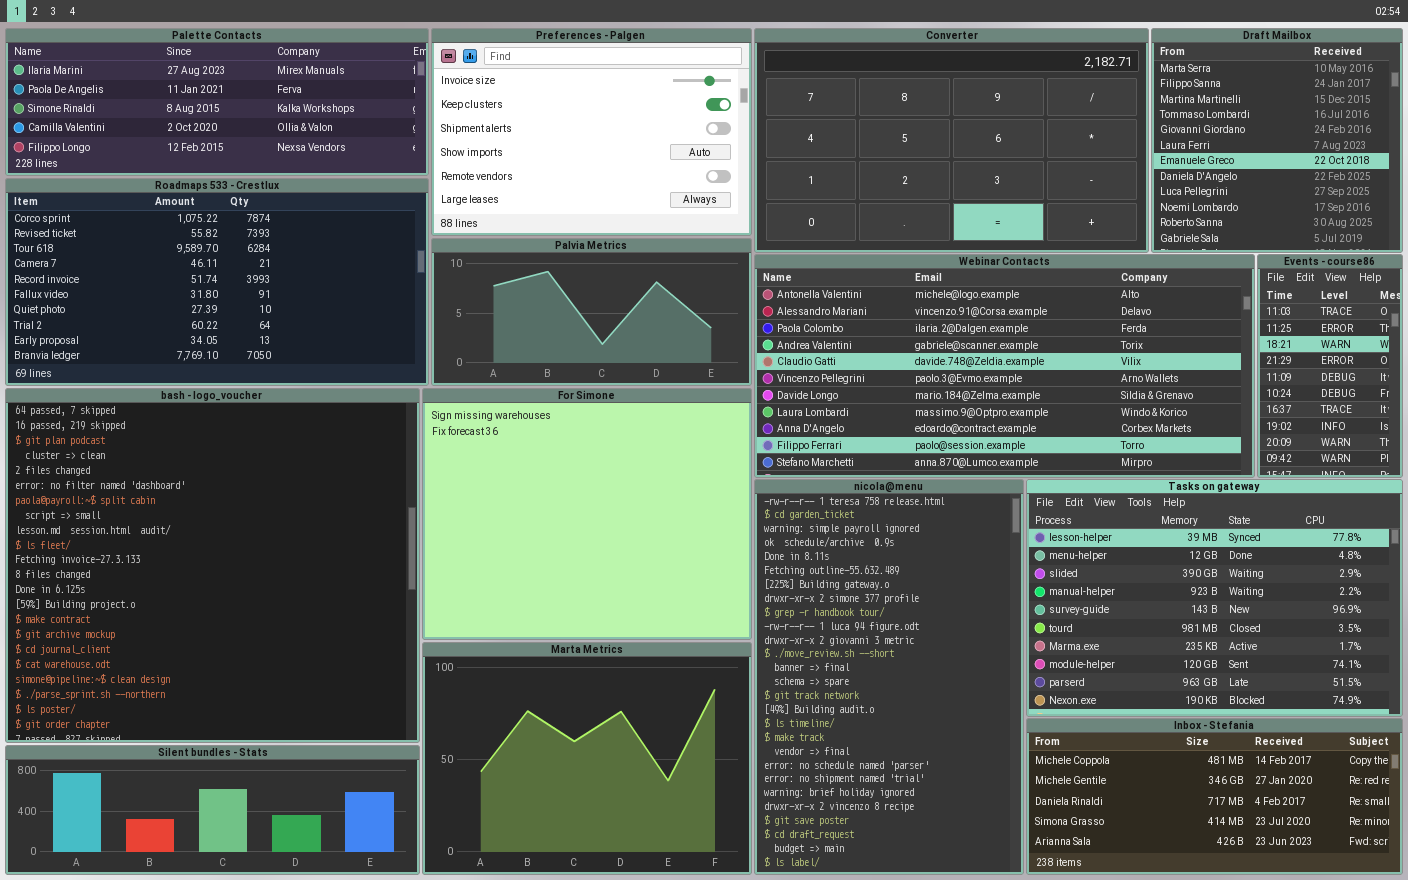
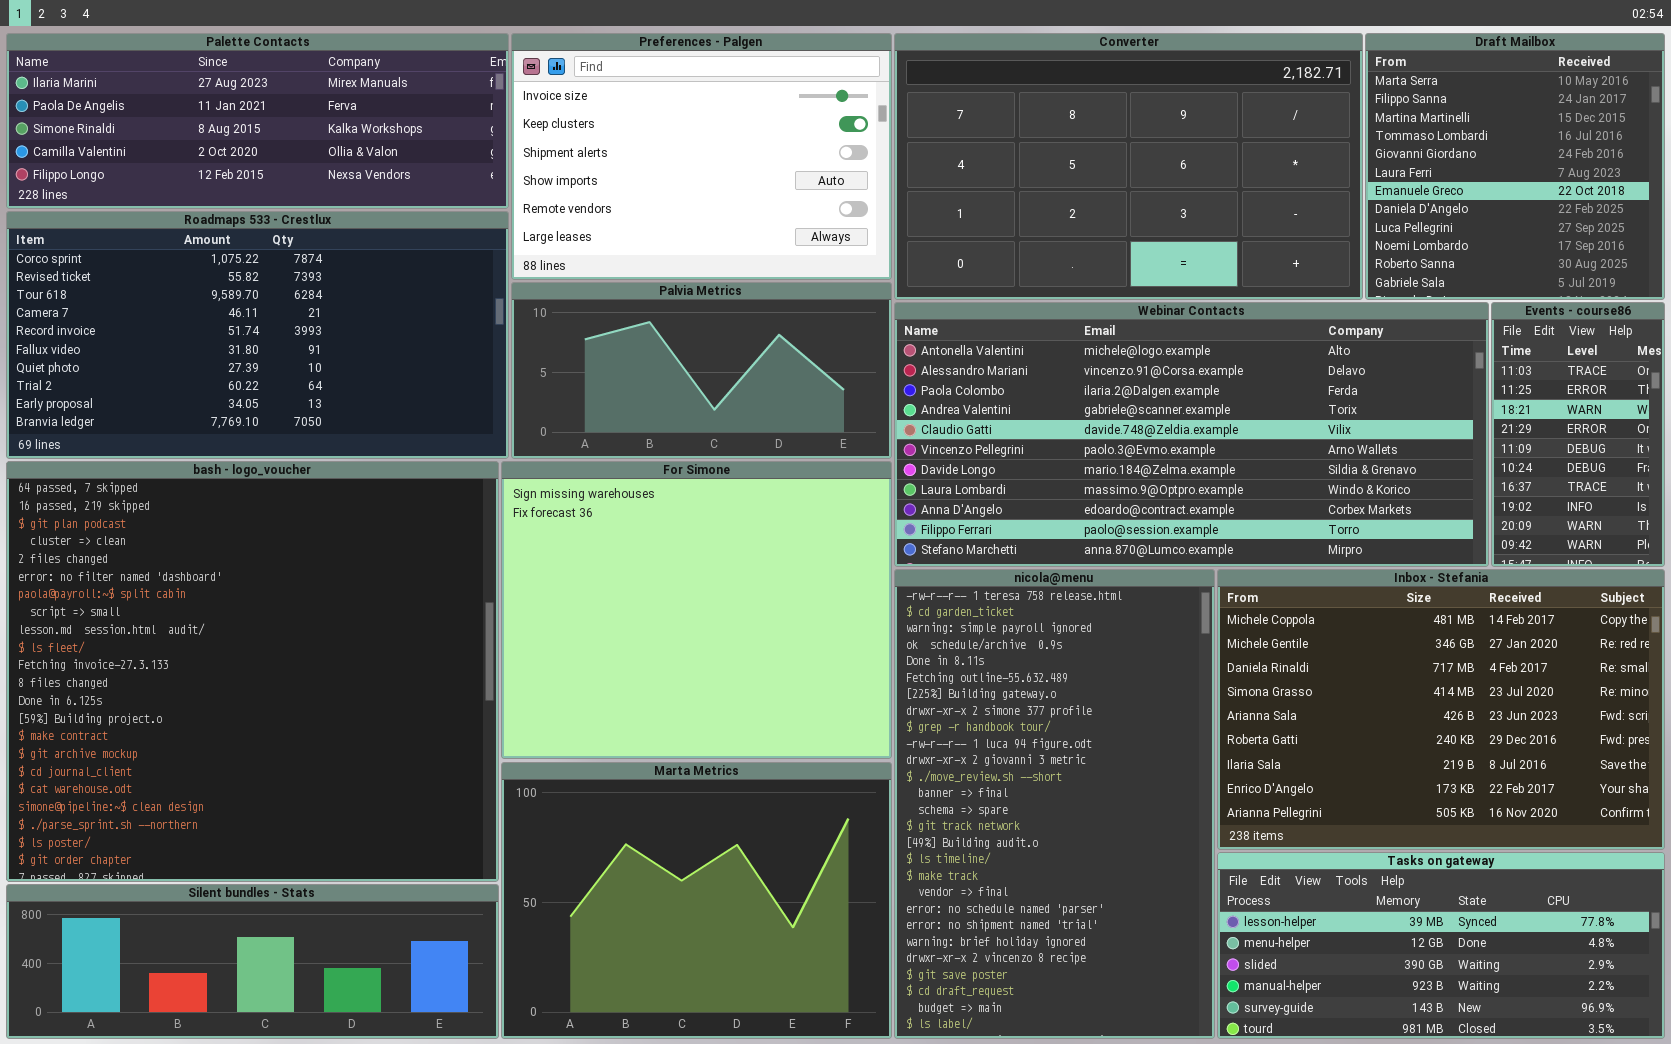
Tasks on gateway: [1026,479,1403,717] -> [1217,852,1665,1039], moved, resized
Inbox - Stefania: [1026,718,1403,875] -> [1217,569,1665,850], moved, resized

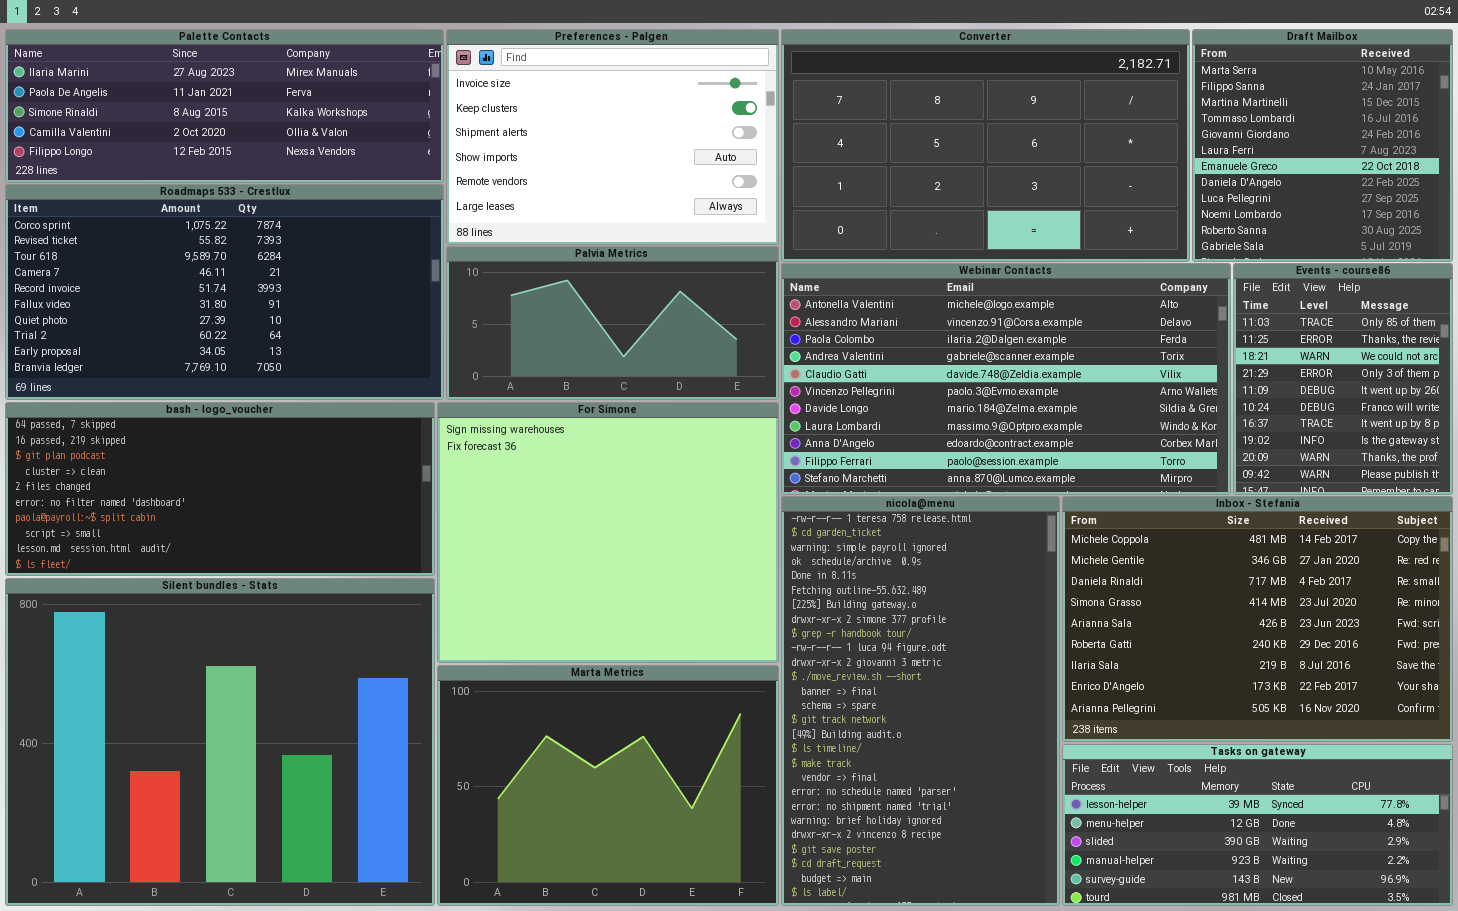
Webinar Contacts: [894,302,1489,567] -> [781,263,1231,495], resized
Events - course86: [1491,302,1665,567] -> [1233,263,1453,495], resized
bash - logo_voucher: [6,461,499,882] -> [5,402,435,576], resized
Silent bundles - Stats: [6,884,499,1039] -> [5,578,435,906], resized

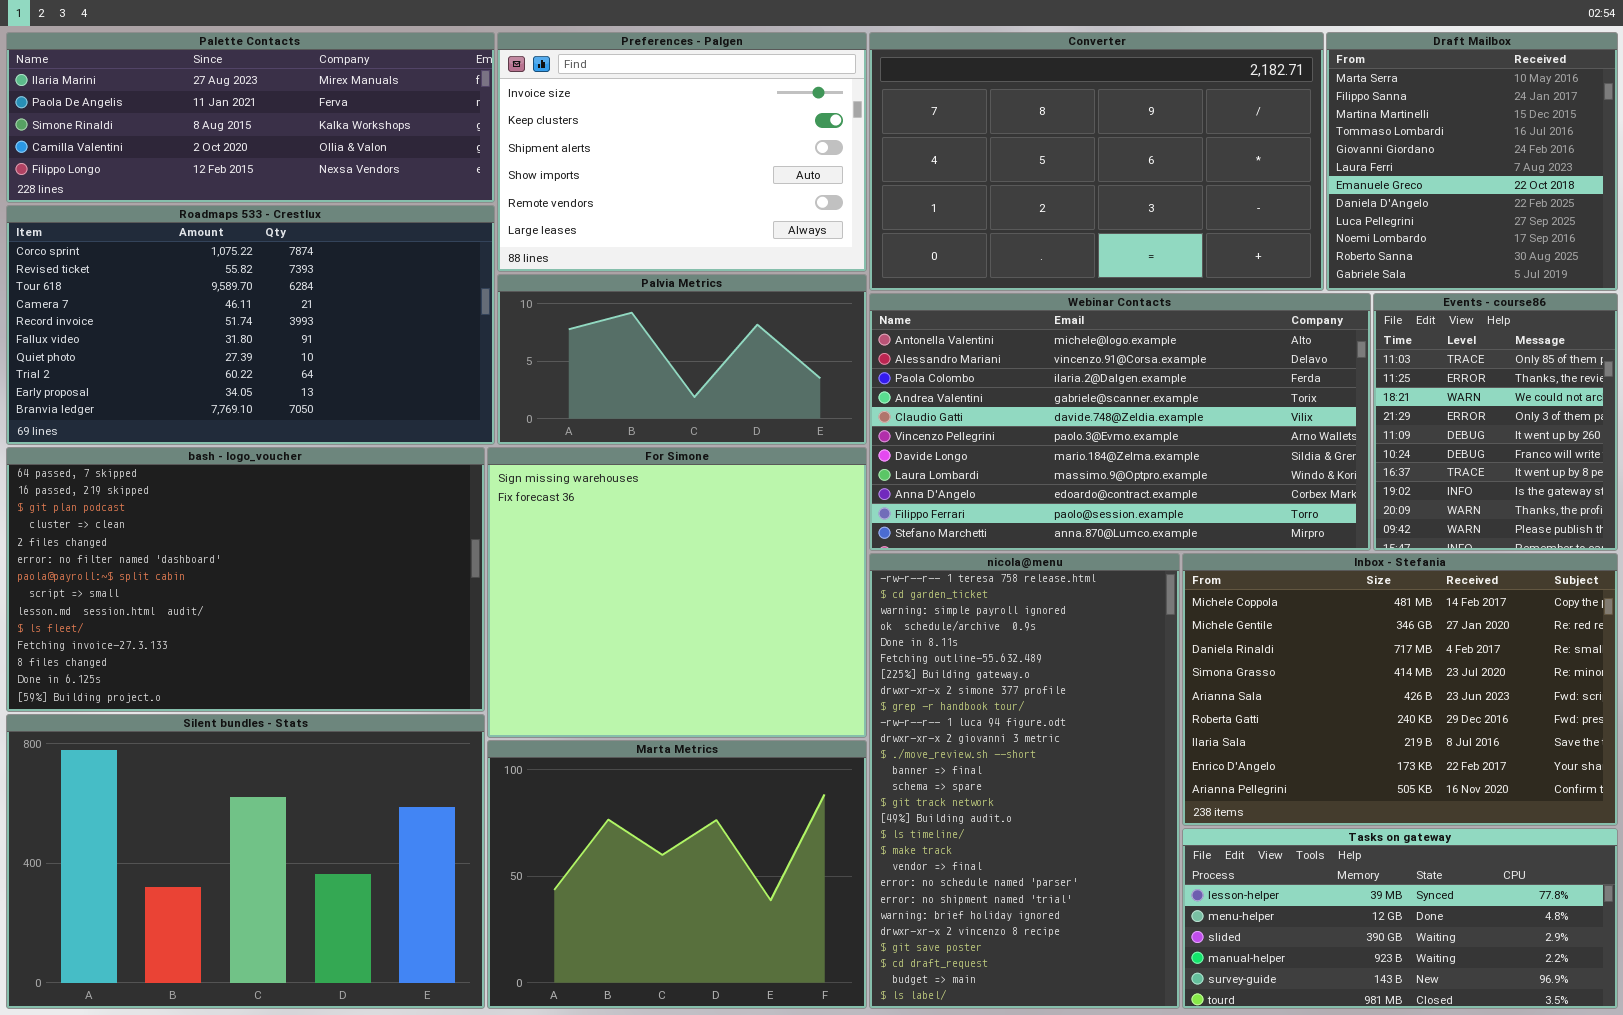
bash - logo_voucher: [5,402,435,576] -> [6,447,485,712], resized
Silent bundles - Stats: [5,578,435,906] -> [6,714,485,1009], resized

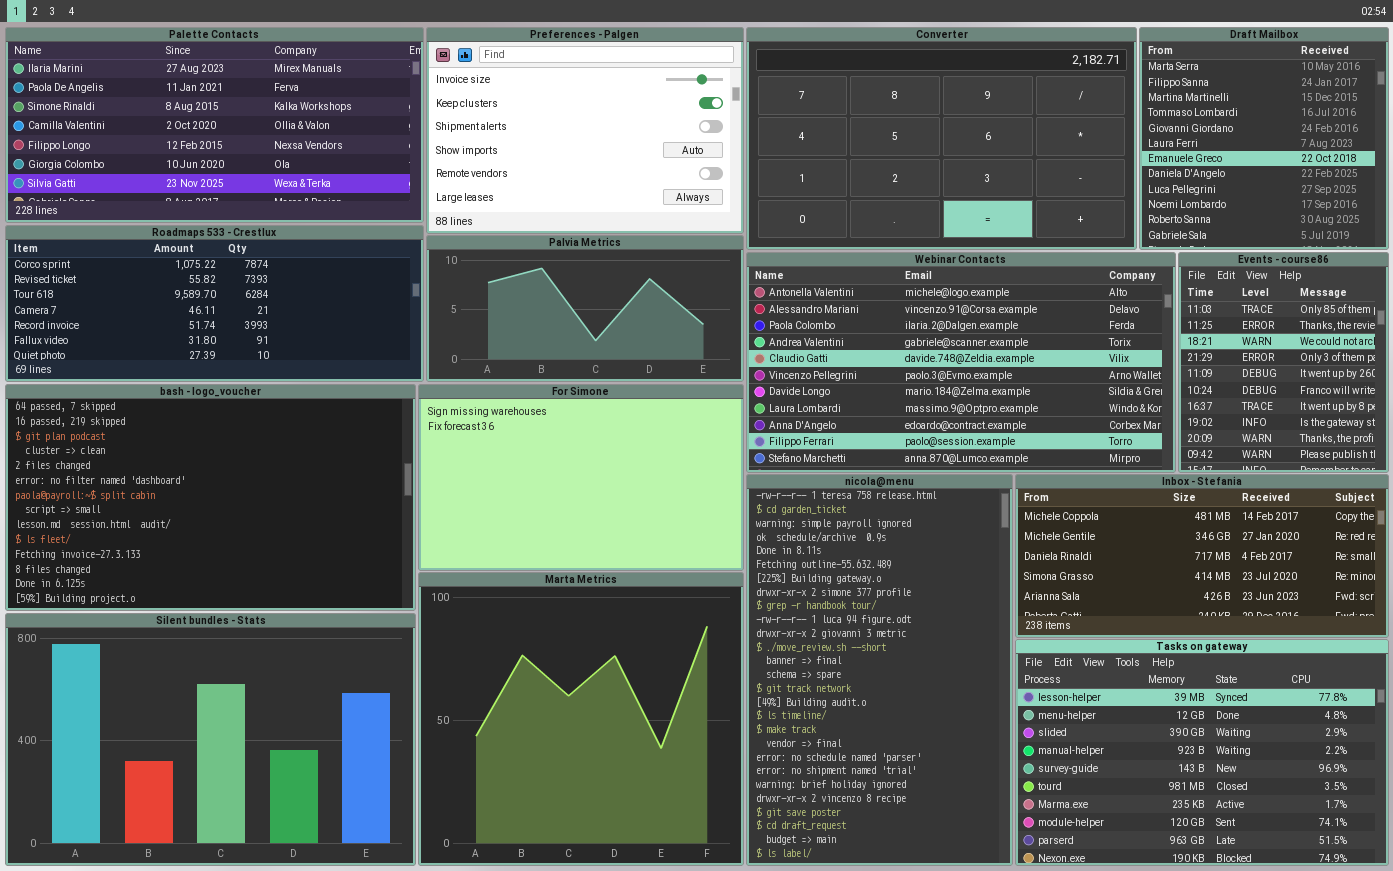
Palette Contacts: [6,32,495,203] -> [5,27,424,223], resized
Roadmaps 533 - Crestlux: [6,205,495,445] -> [5,225,424,382], resized
For Simone: [487,447,867,738] -> [418,384,744,571], resized
Inbox - Stefania: [1182,553,1618,826] -> [1015,474,1389,638], resized
Marta Metrics: [487,740,867,1009] -> [418,572,744,866], resized
Tasks on gateway: [1182,828,1618,1009] -> [1015,639,1389,866], resized

